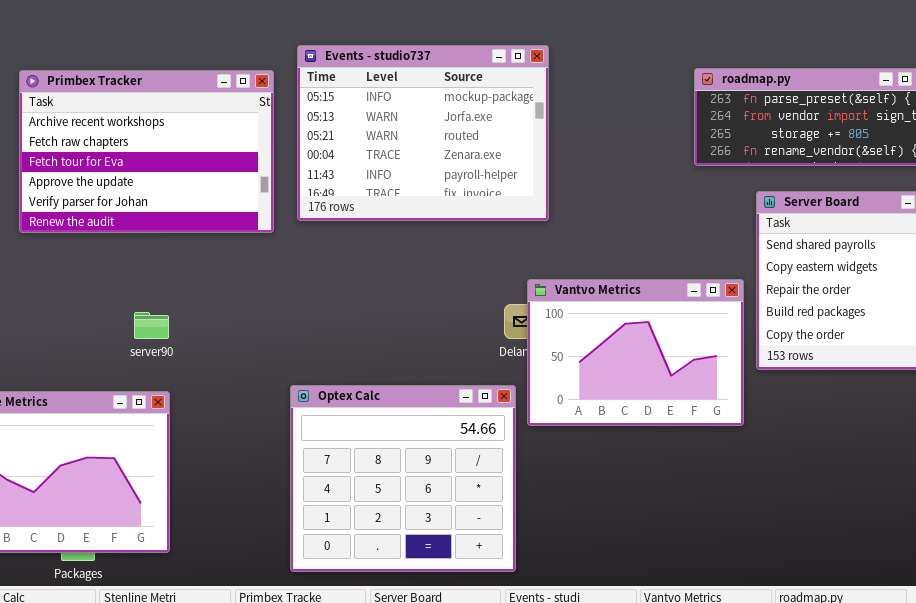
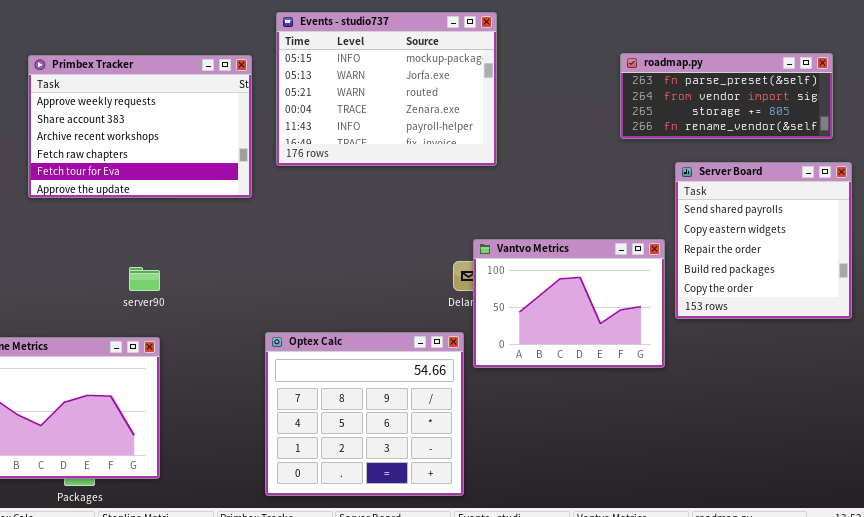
Events - studio737: [297,45,549,221] -> [276,12,497,166], moved
Primbex Tracker: [19,70,274,233] -> [28,55,252,198], scrolled up 2 rows

